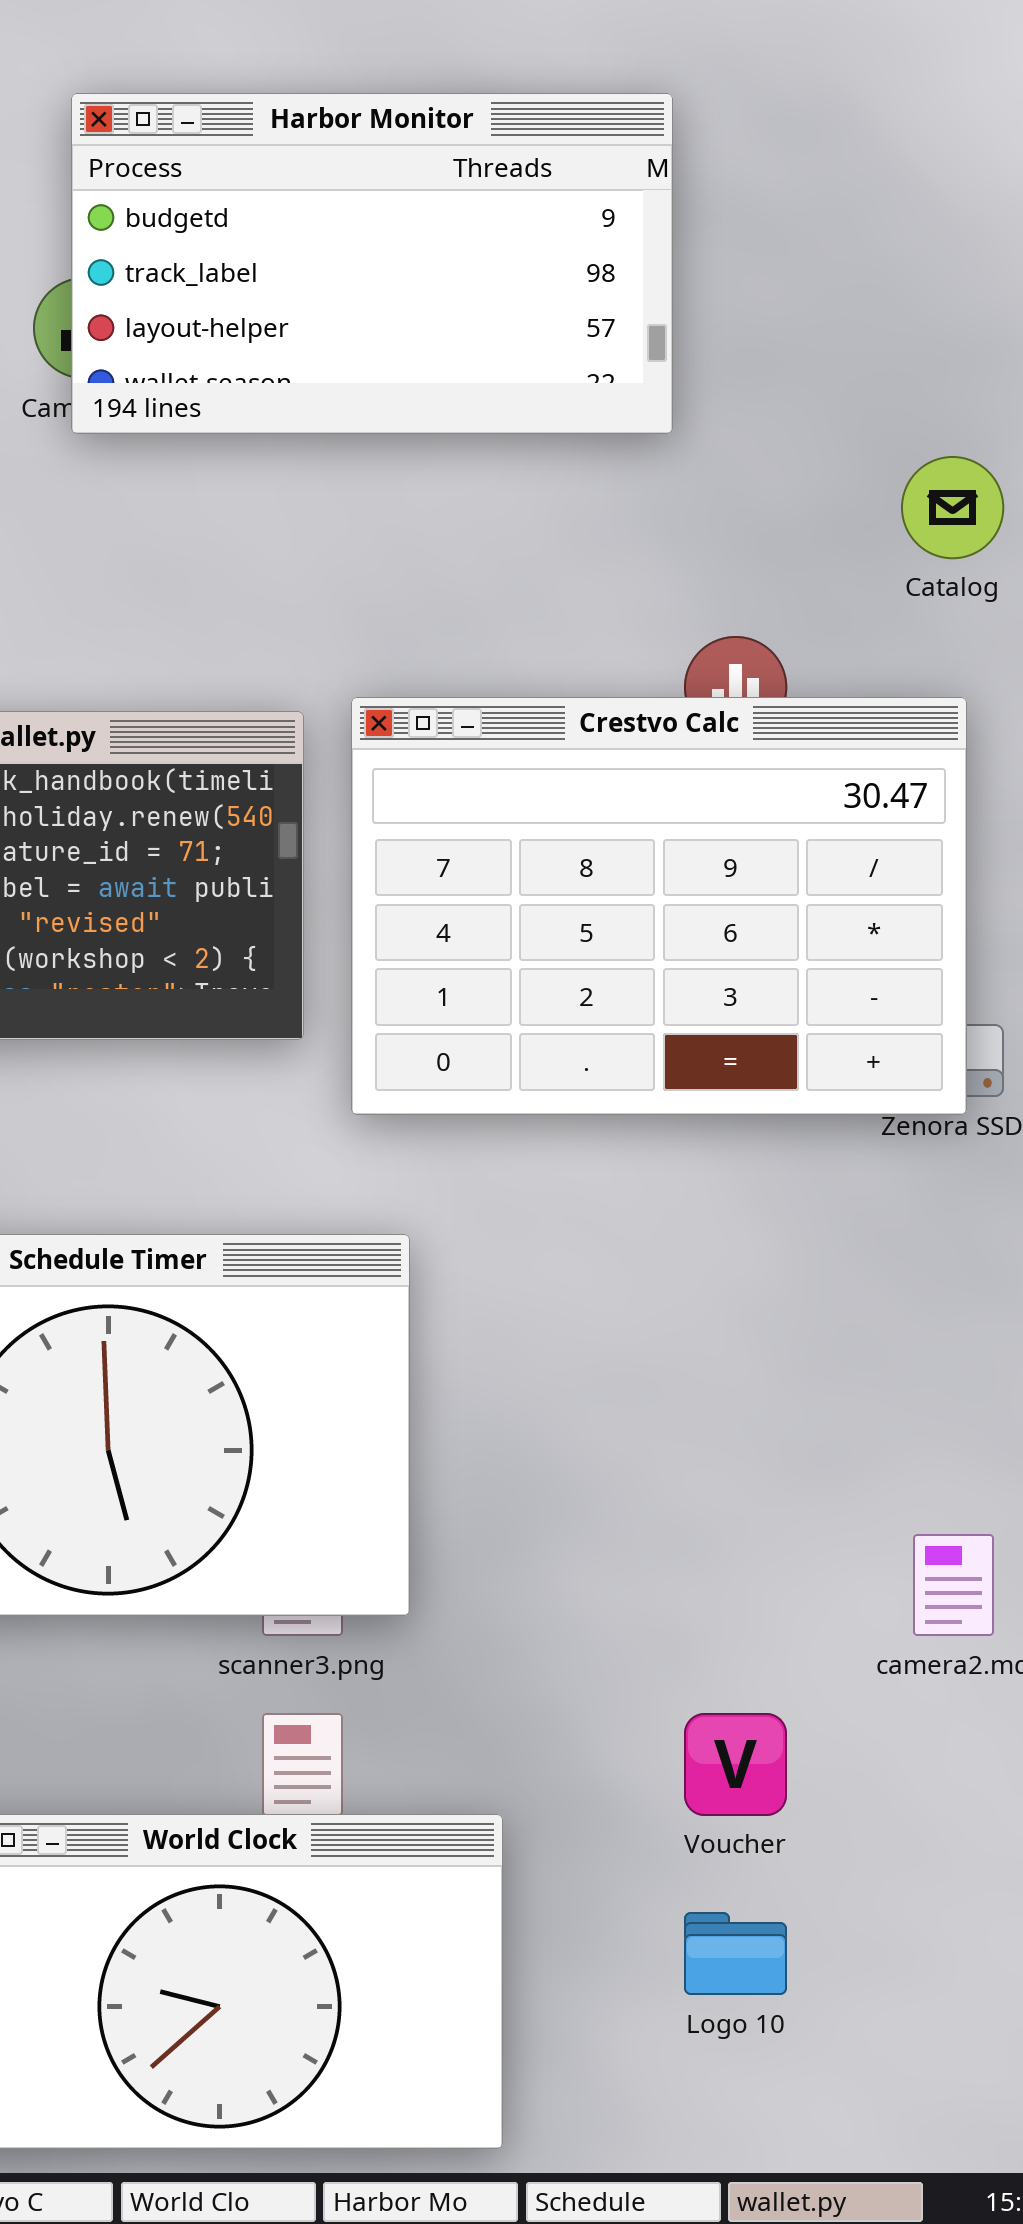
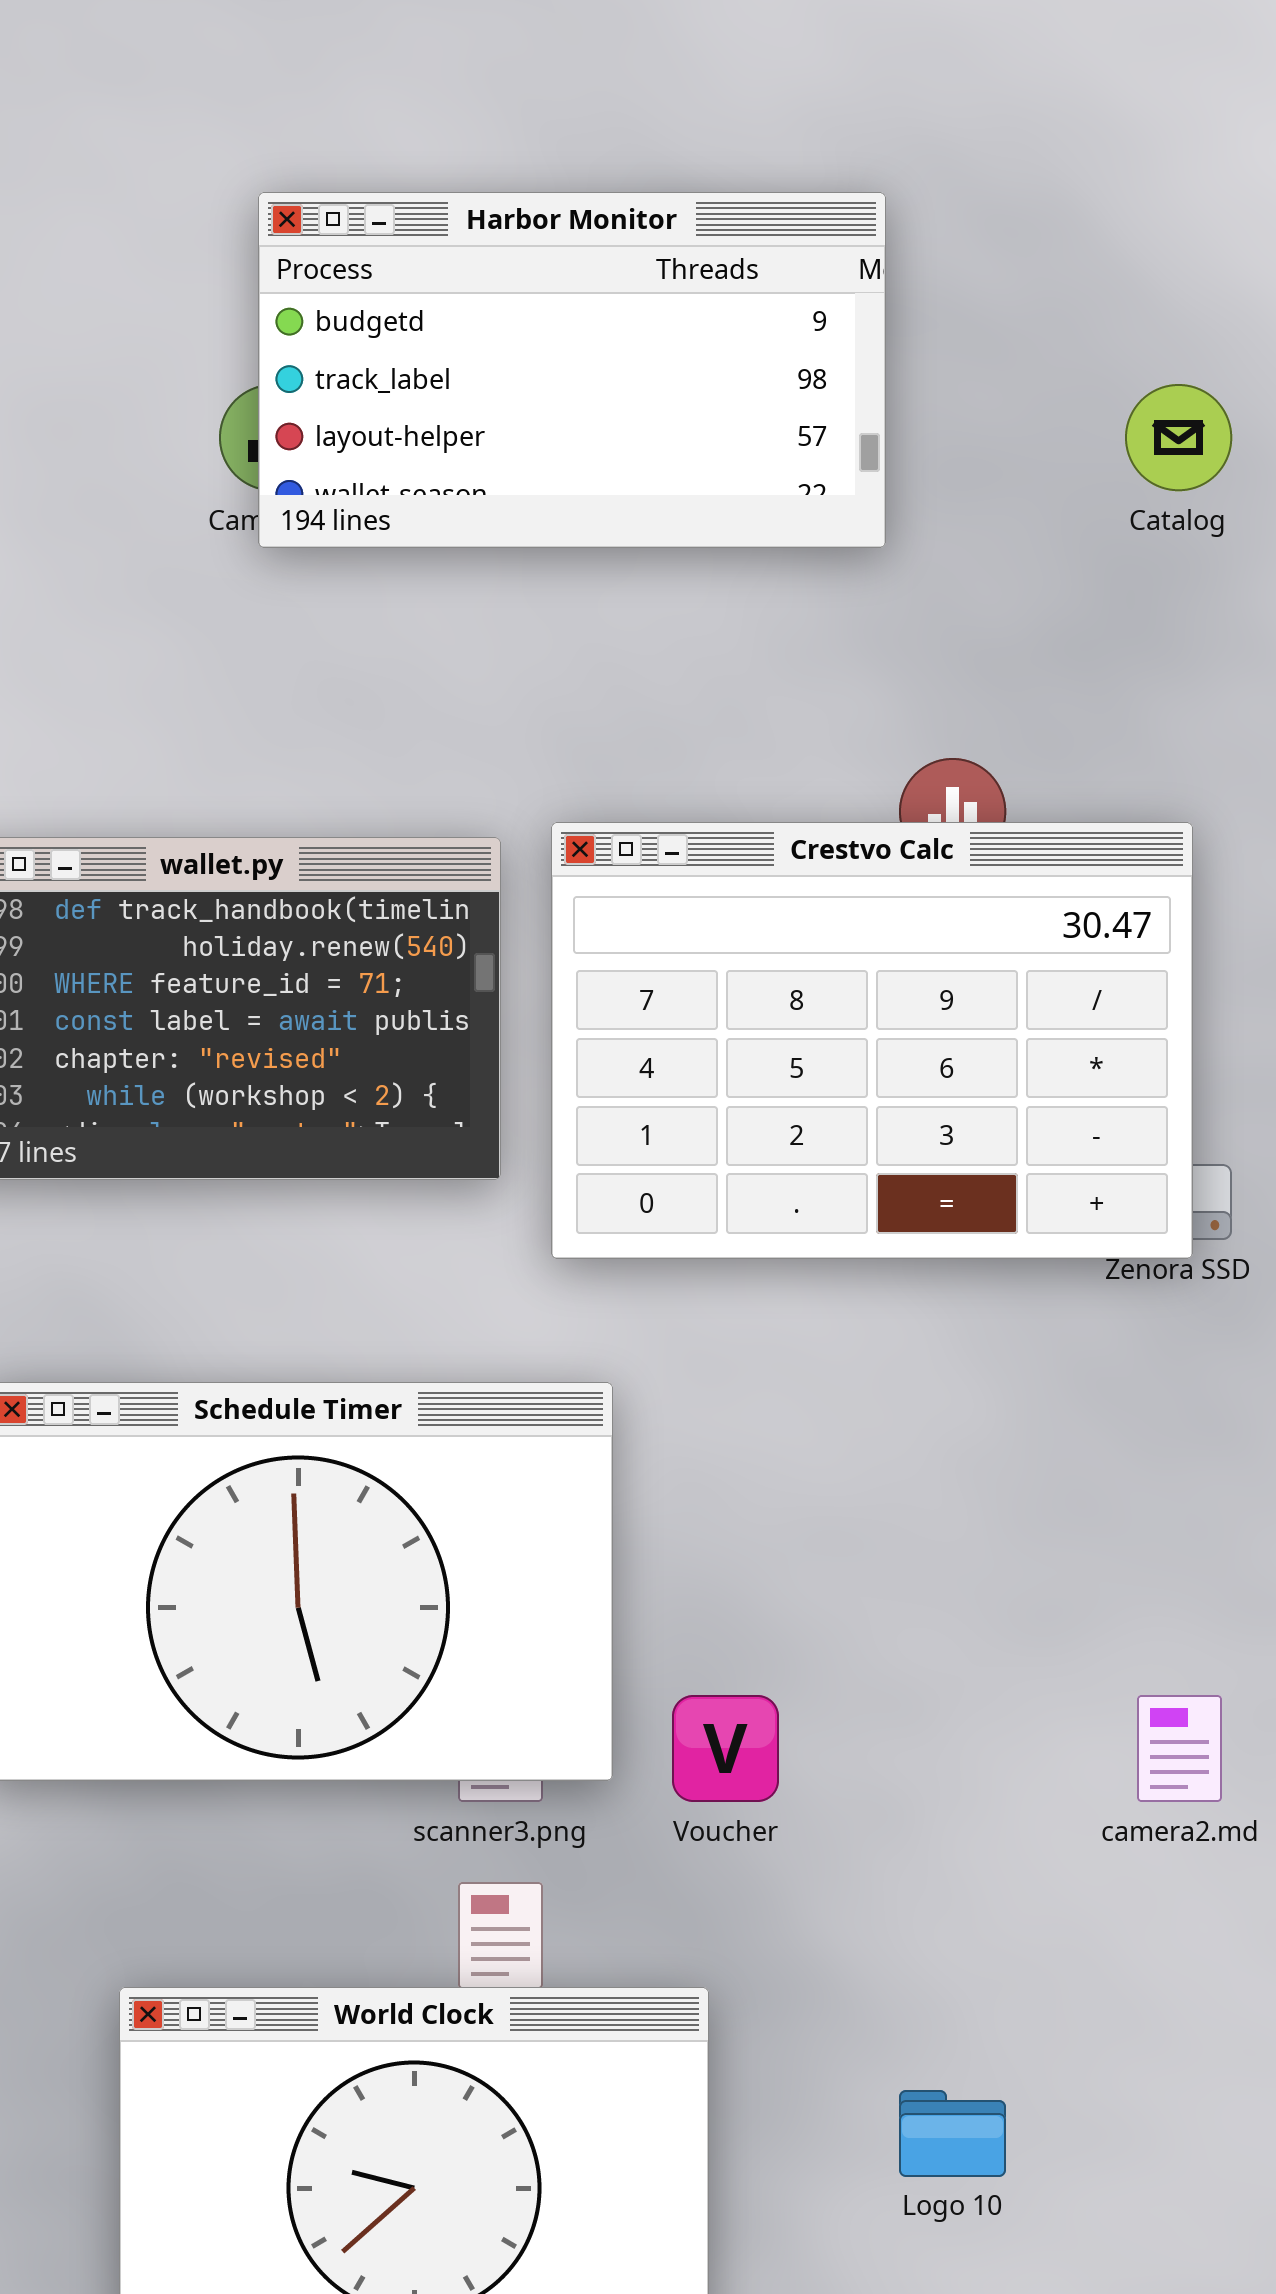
Catalog: [901,456,1004,559] -> [1125,384,1232,491], moved
Voucher: [684,1713,787,1816] -> [672,1695,779,1802], moved

